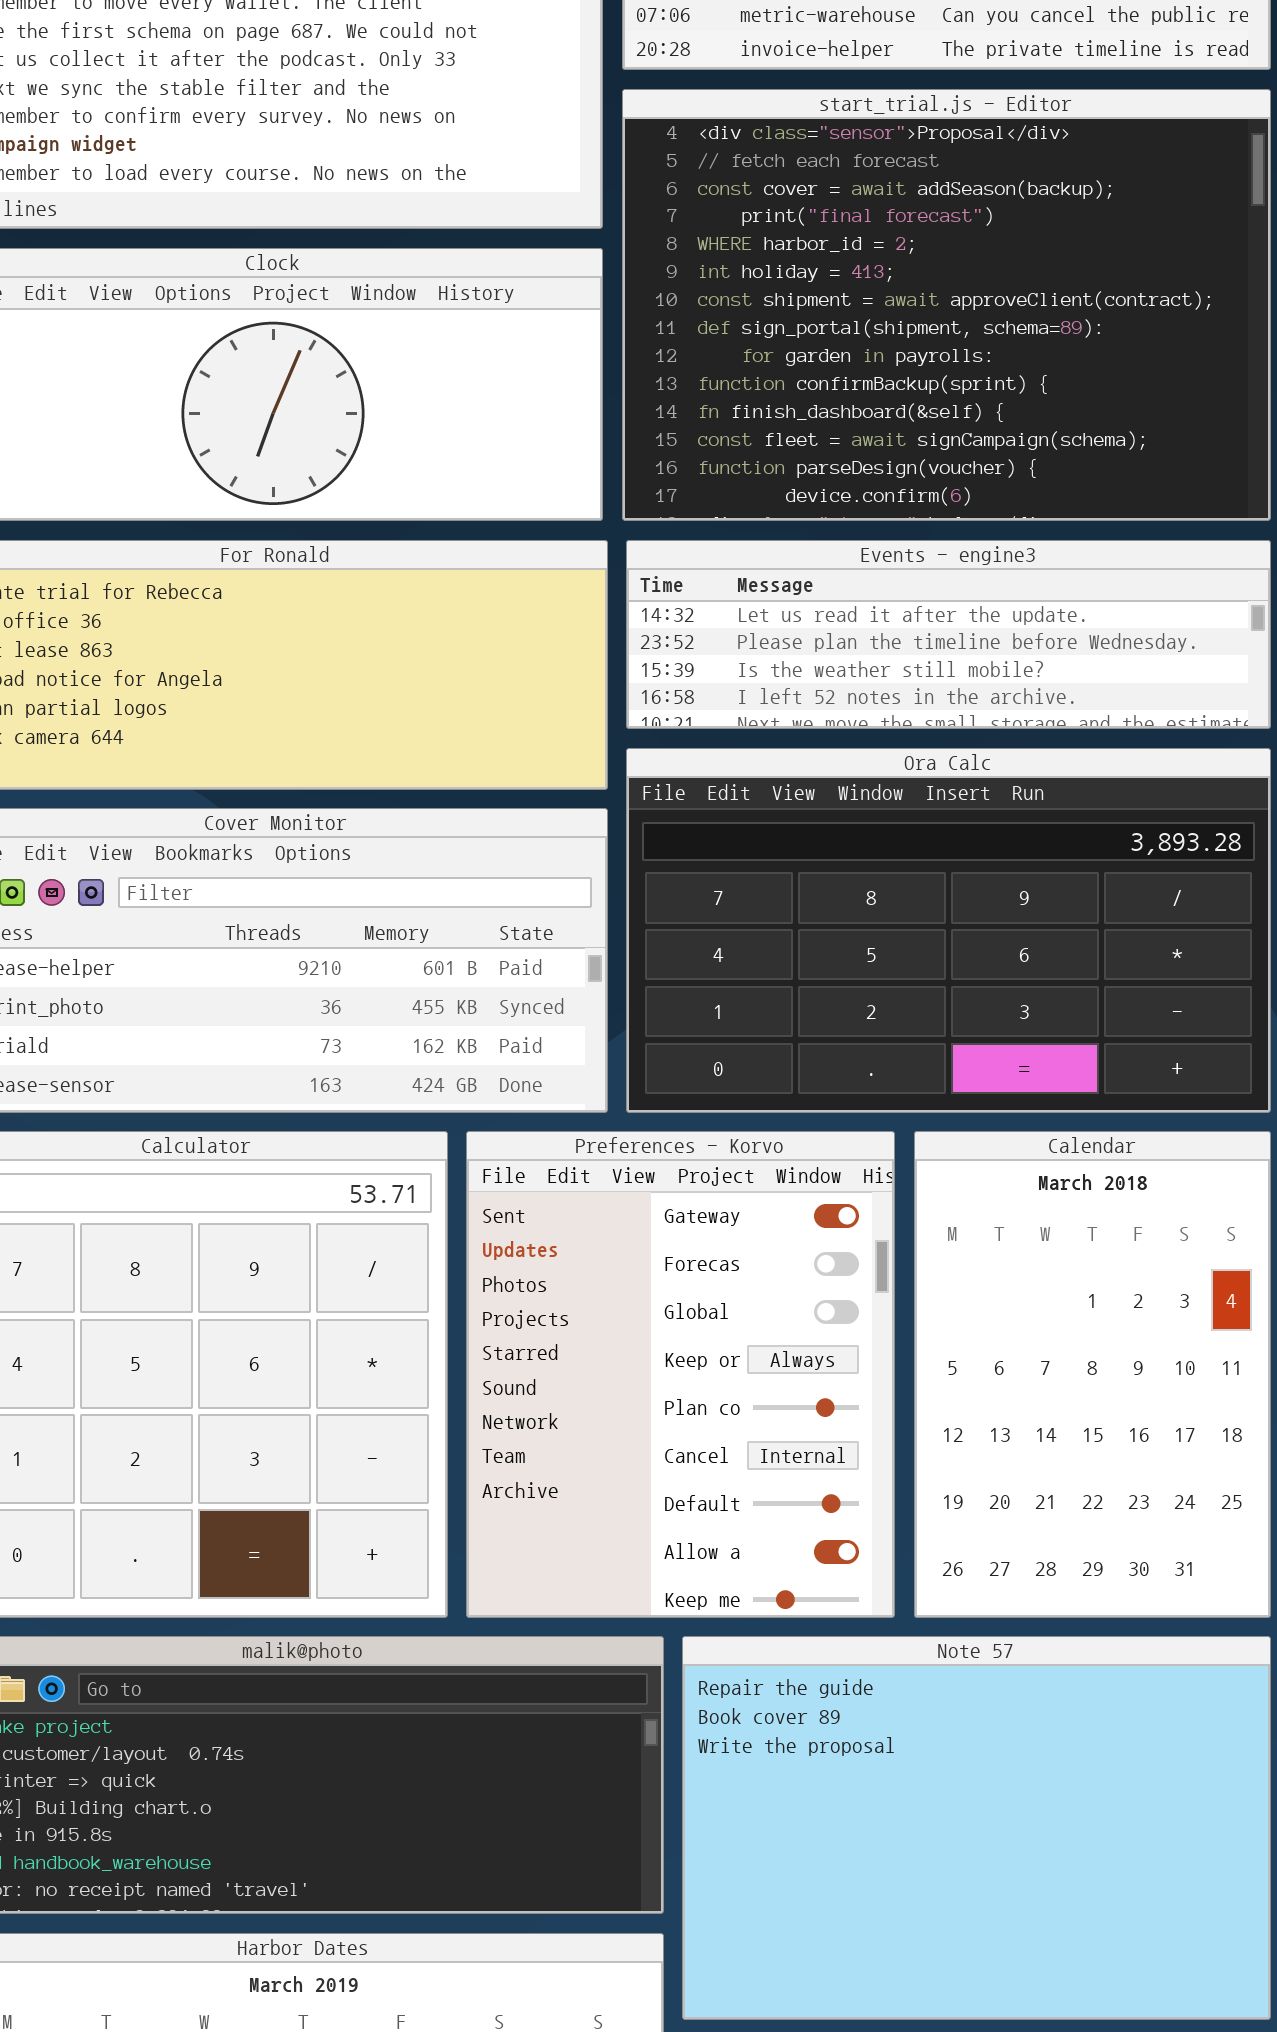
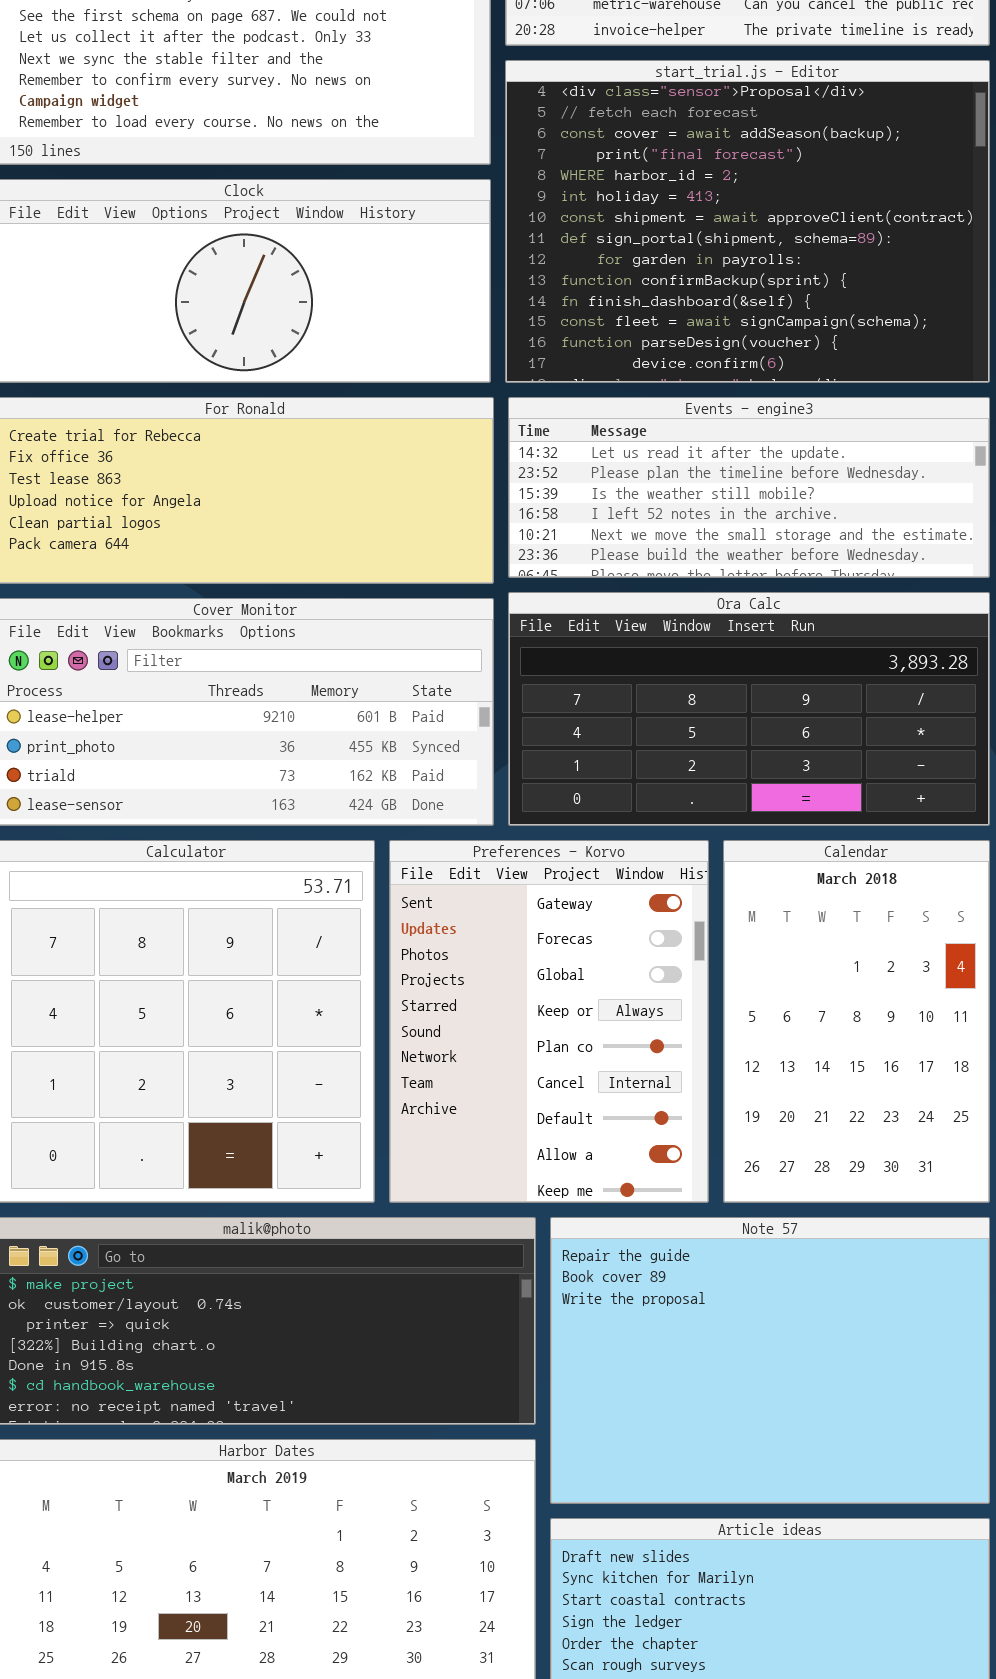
Events - engine3: [626,540,1271,729] -> [508,397,990,578], resized
Ora Calc: [626,748,1271,1113] -> [508,592,990,826], resized

